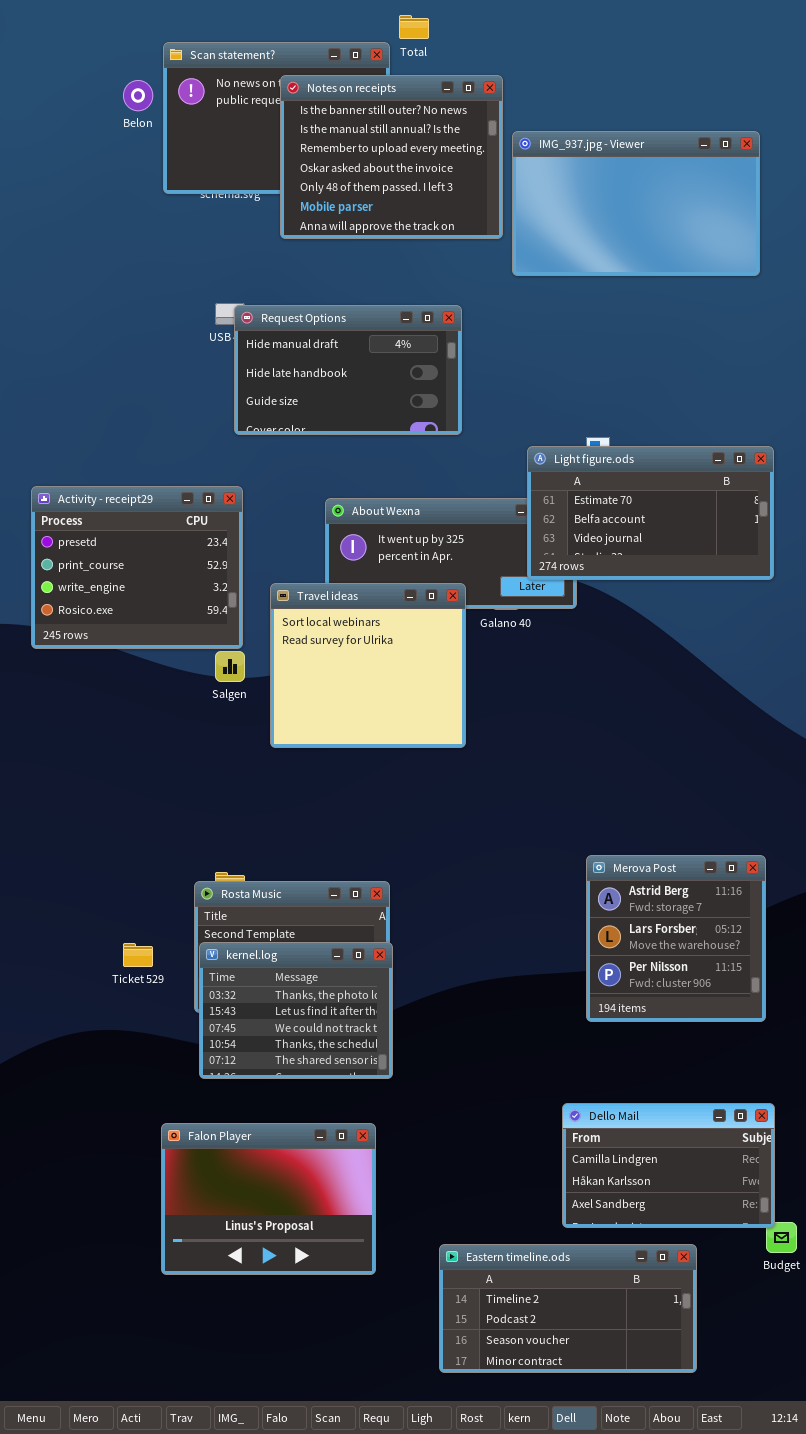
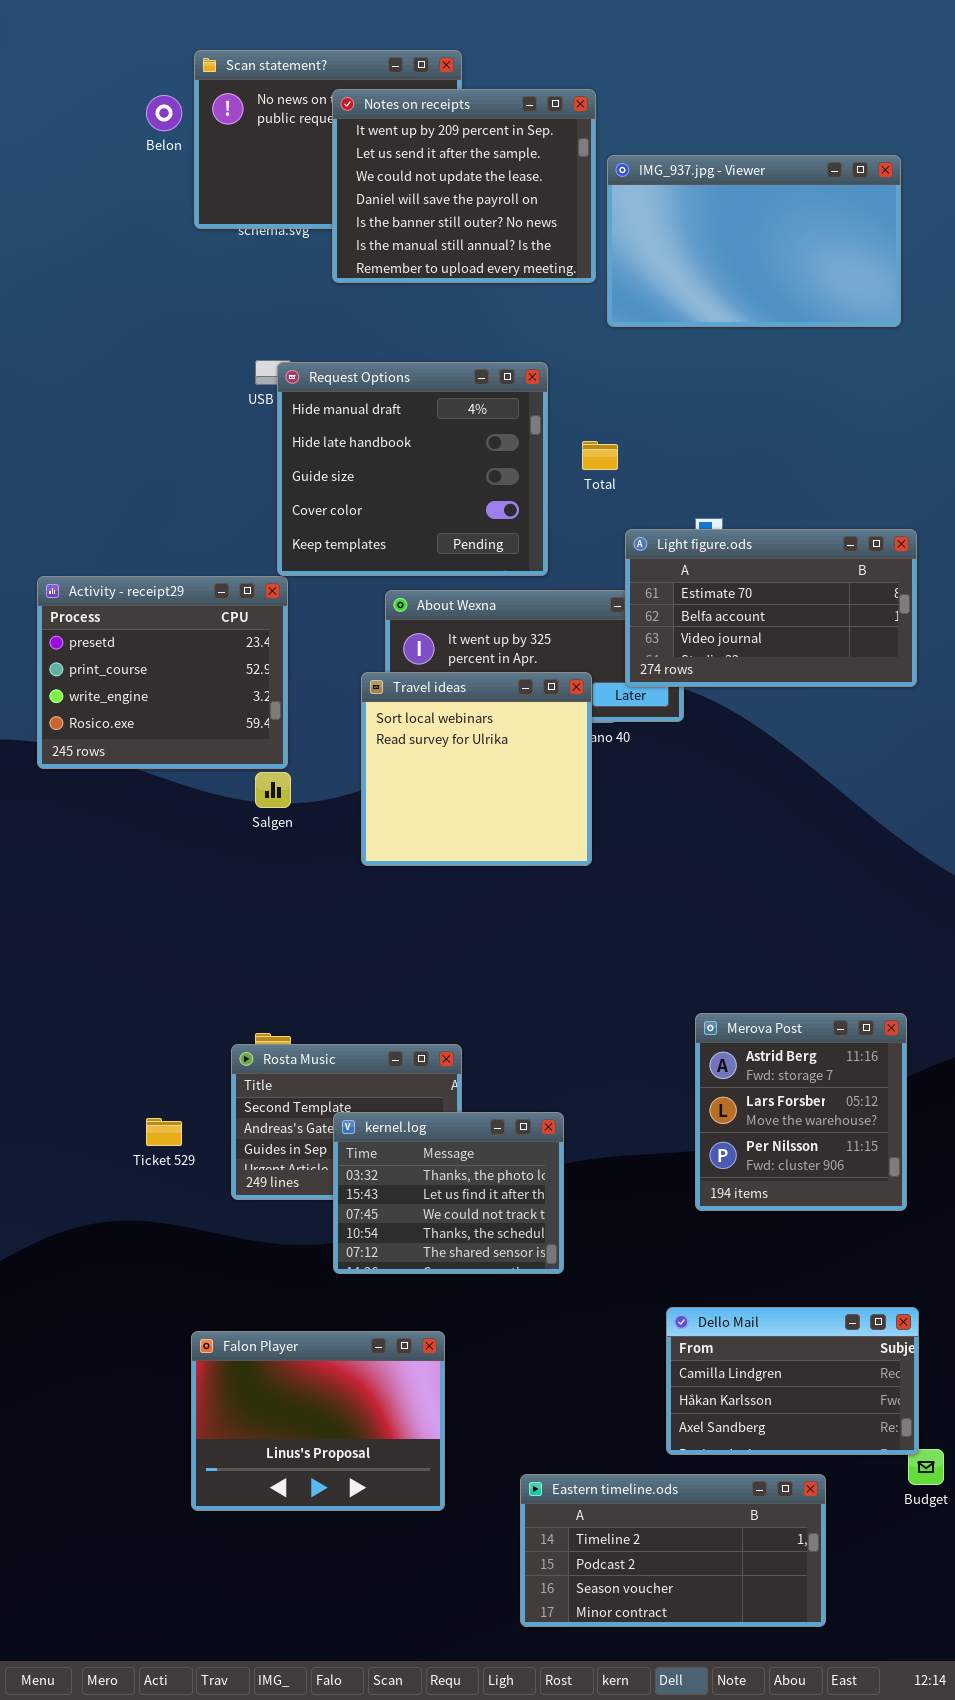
Total: [399,15,429,39] -> [582,441,618,470], moved
Notes on receipts: [280,75,503,239] -> [332,89,596,283], scrolled up 4 rows
Request Options: [234,305,462,435] -> [277,362,548,576], resized
Travel ideas: [270,583,466,748] -> [361,672,592,866], moved
kernel.log: [199,942,393,1079] -> [333,1112,564,1274], moved

